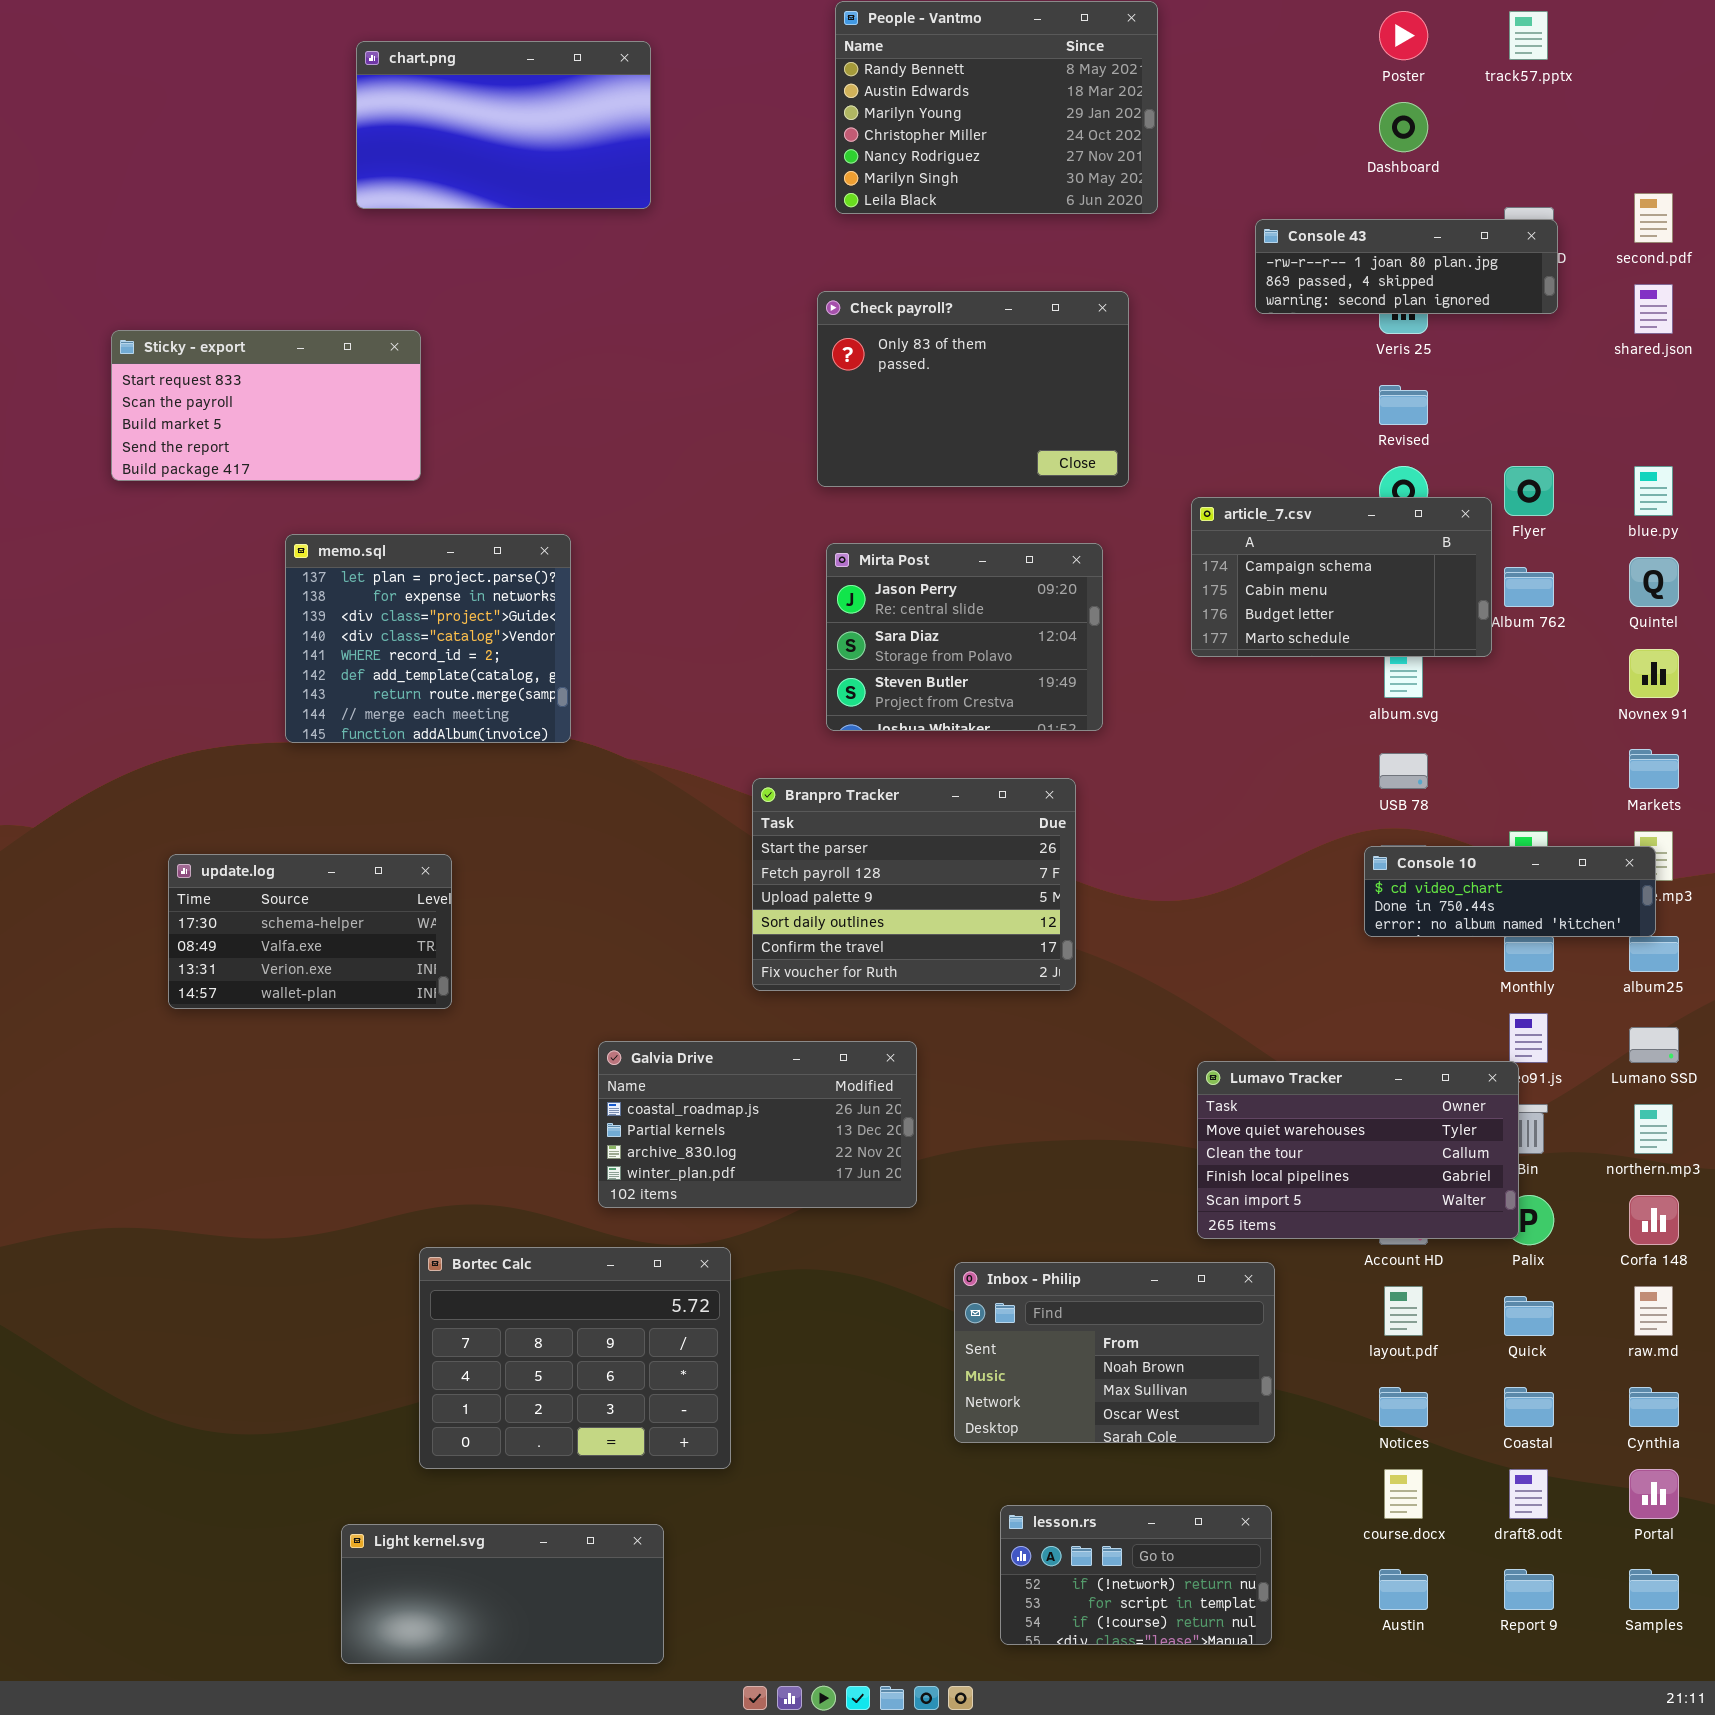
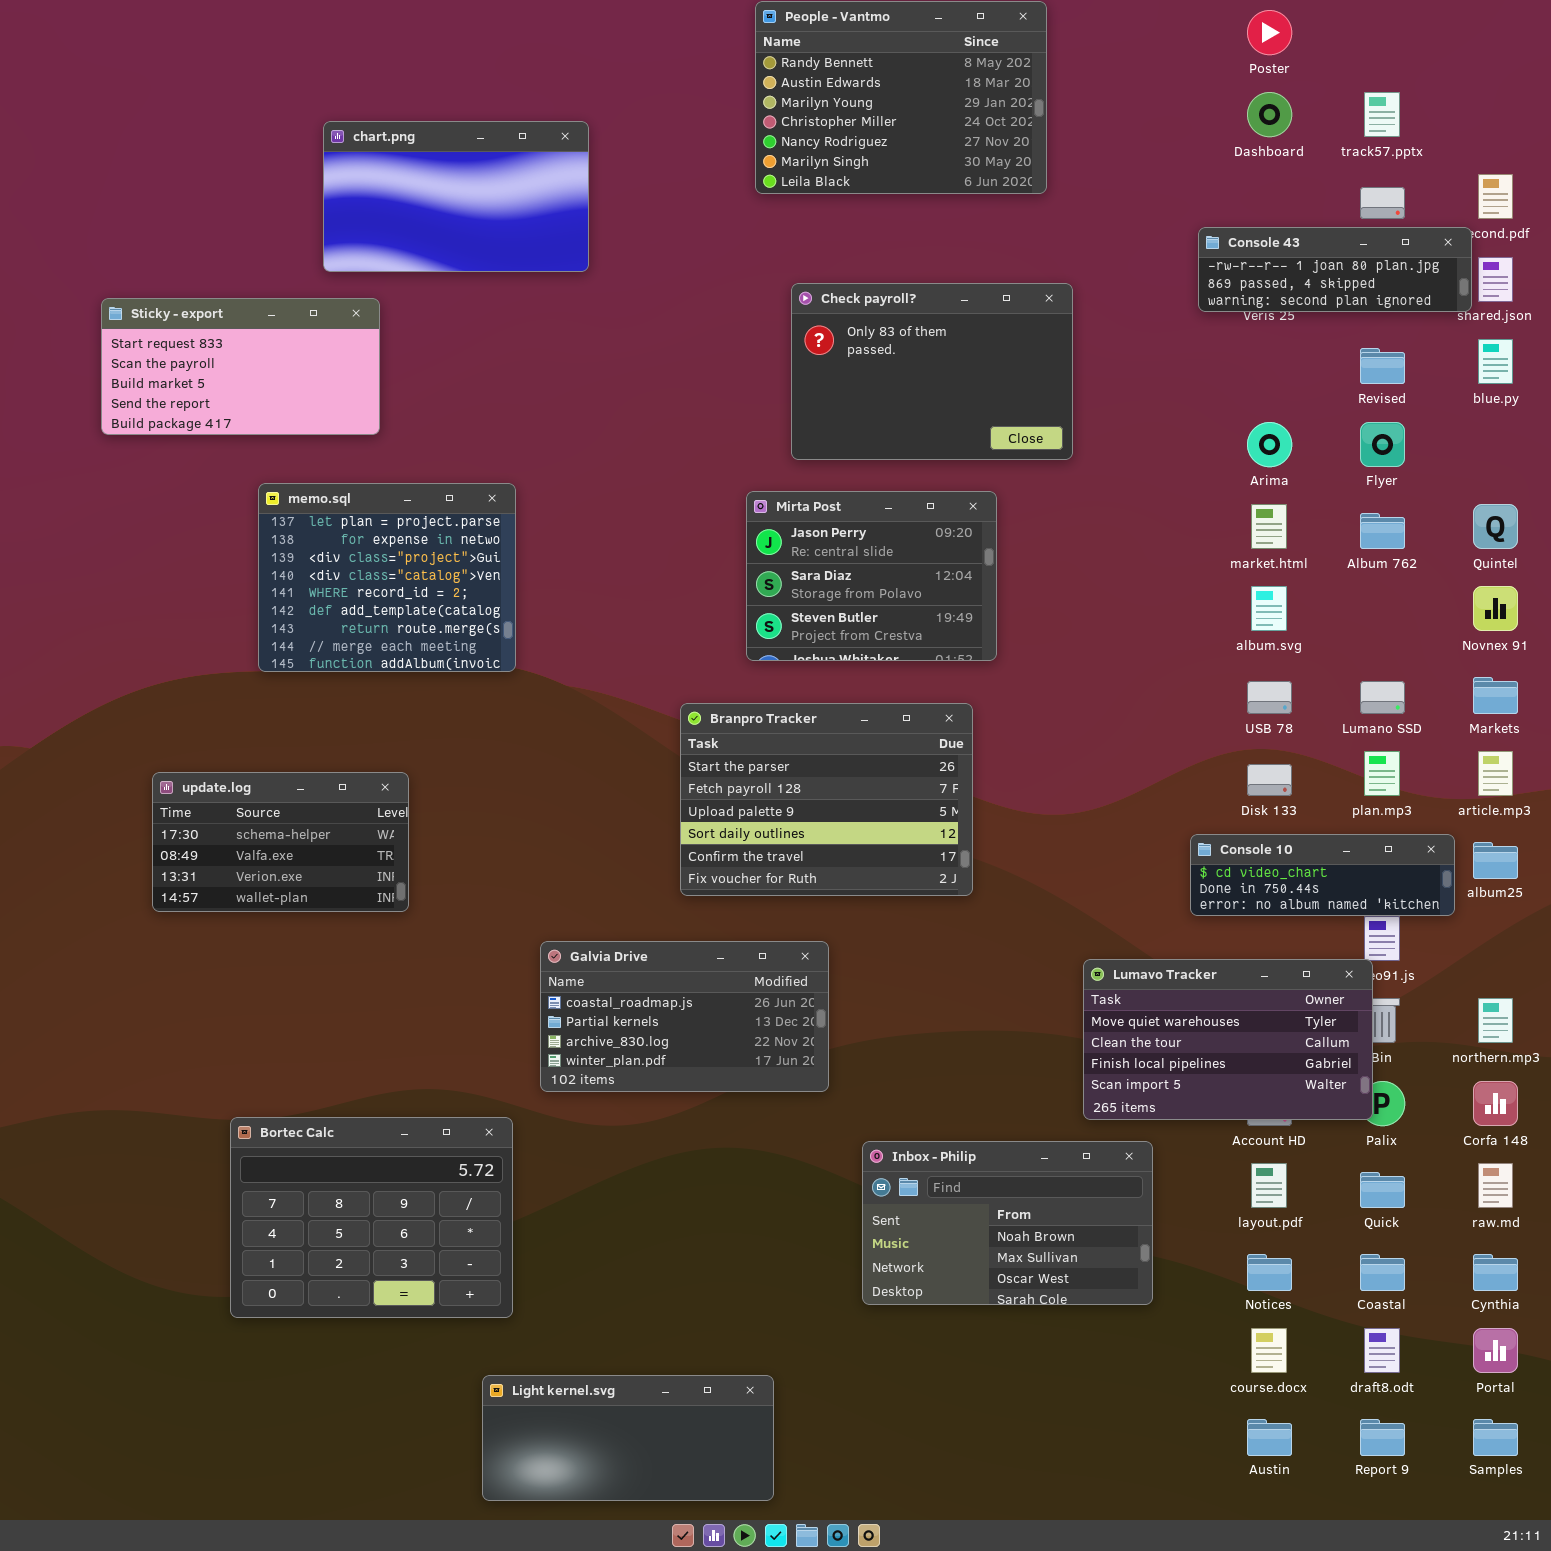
track57.pptx: [1509,11,1548,60] -> [1364,92,1400,137], moved
chart.png: [356,41,651,209] -> [323,121,589,272], moved
Console 43: [1255,219,1558,314] -> [1198,227,1472,312], moved
Check payroll?: [817,291,1129,487] -> [791,283,1073,460], moved
Revised: [1379,385,1428,425] -> [1360,348,1405,384], moved
blue.py: [1634,466,1673,516] -> [1478,339,1513,384], moved
article_7.csv: [1191,497,1492,657] -> none, closed
Console 10: [1364,846,1656,937] -> [1190,834,1455,916], moved
Lumano SSD: [1629,1027,1679,1063] -> [1360,681,1405,714], moved
Bortec Calc: [419,1247,731,1469] -> [230,1117,513,1318], moved
lesson.rs: [1000,1505,1272,1645] -> none, closed
Light kernel.svg: [341,1524,664,1664] -> [482,1375,774,1501], moved

